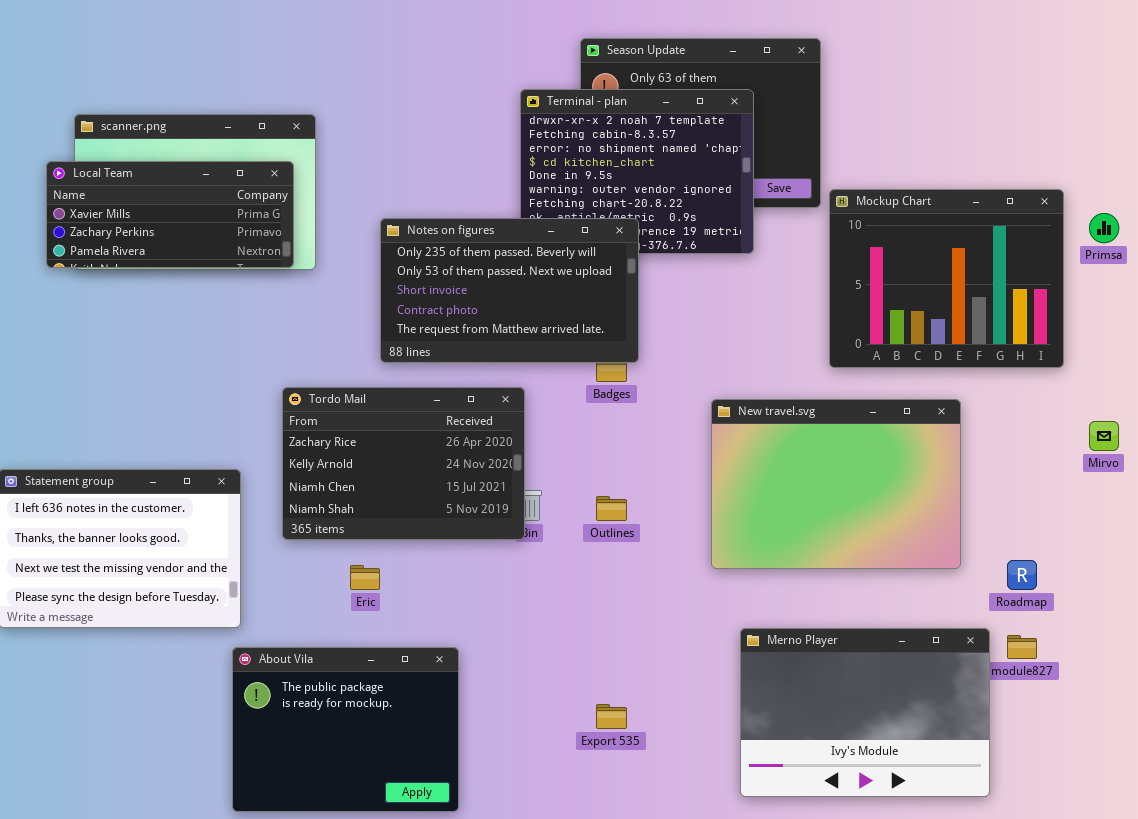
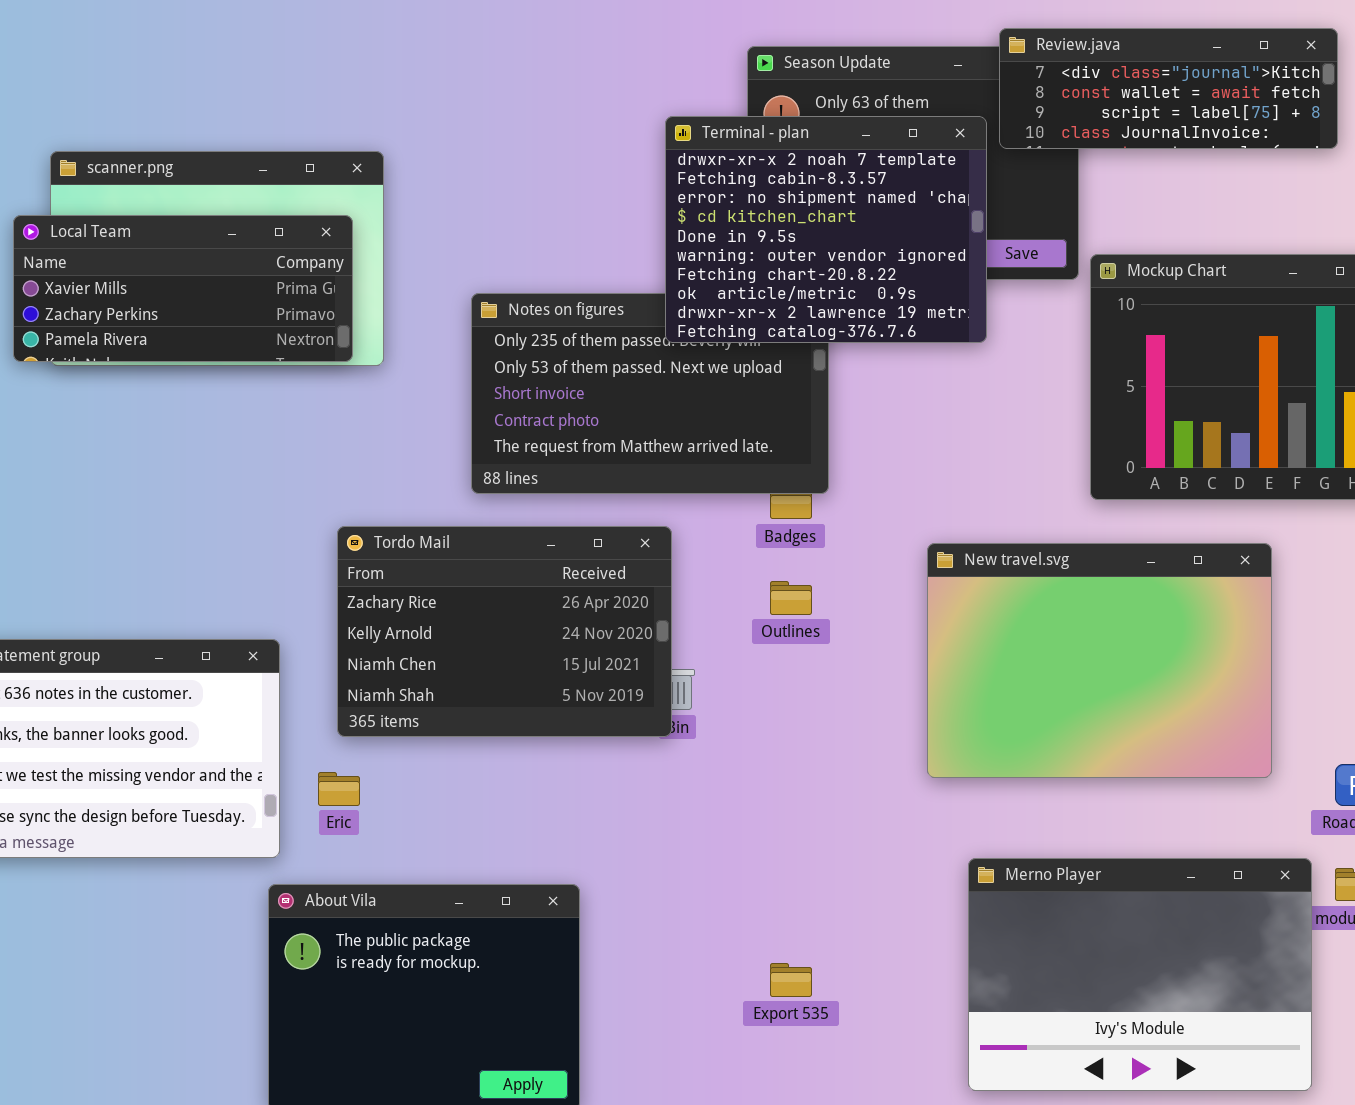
Review.java: none -> [999,28,1338,149], opened
Terminal - plan: [520,89,754,254] -> [665,116,987,343], raised
Outlines: [596,496,627,521] -> [770,581,812,615], moved
Eric: [350,565,380,590] -> [318,772,360,806], moved

